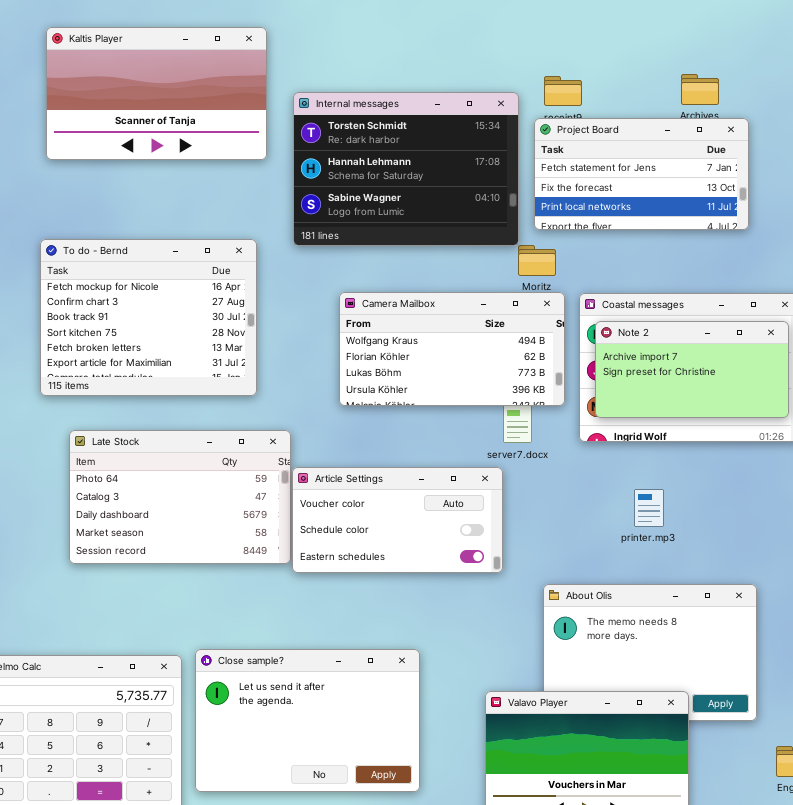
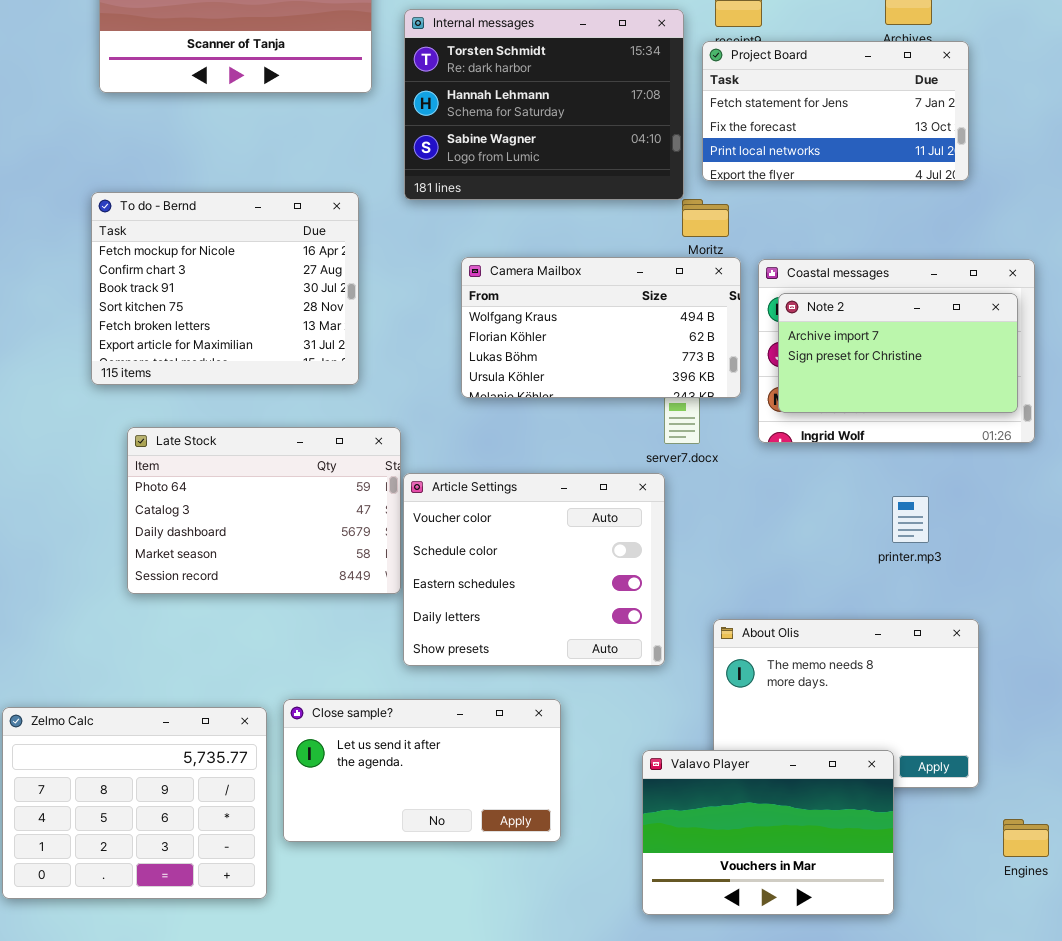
Article Settings: [292,467,503,573] -> [403,473,665,666], resized
printer.mp3: [634,489,664,527] -> [892,496,929,543], moved
Close sample?: [195,649,420,792] -> [283,699,561,842], resized

